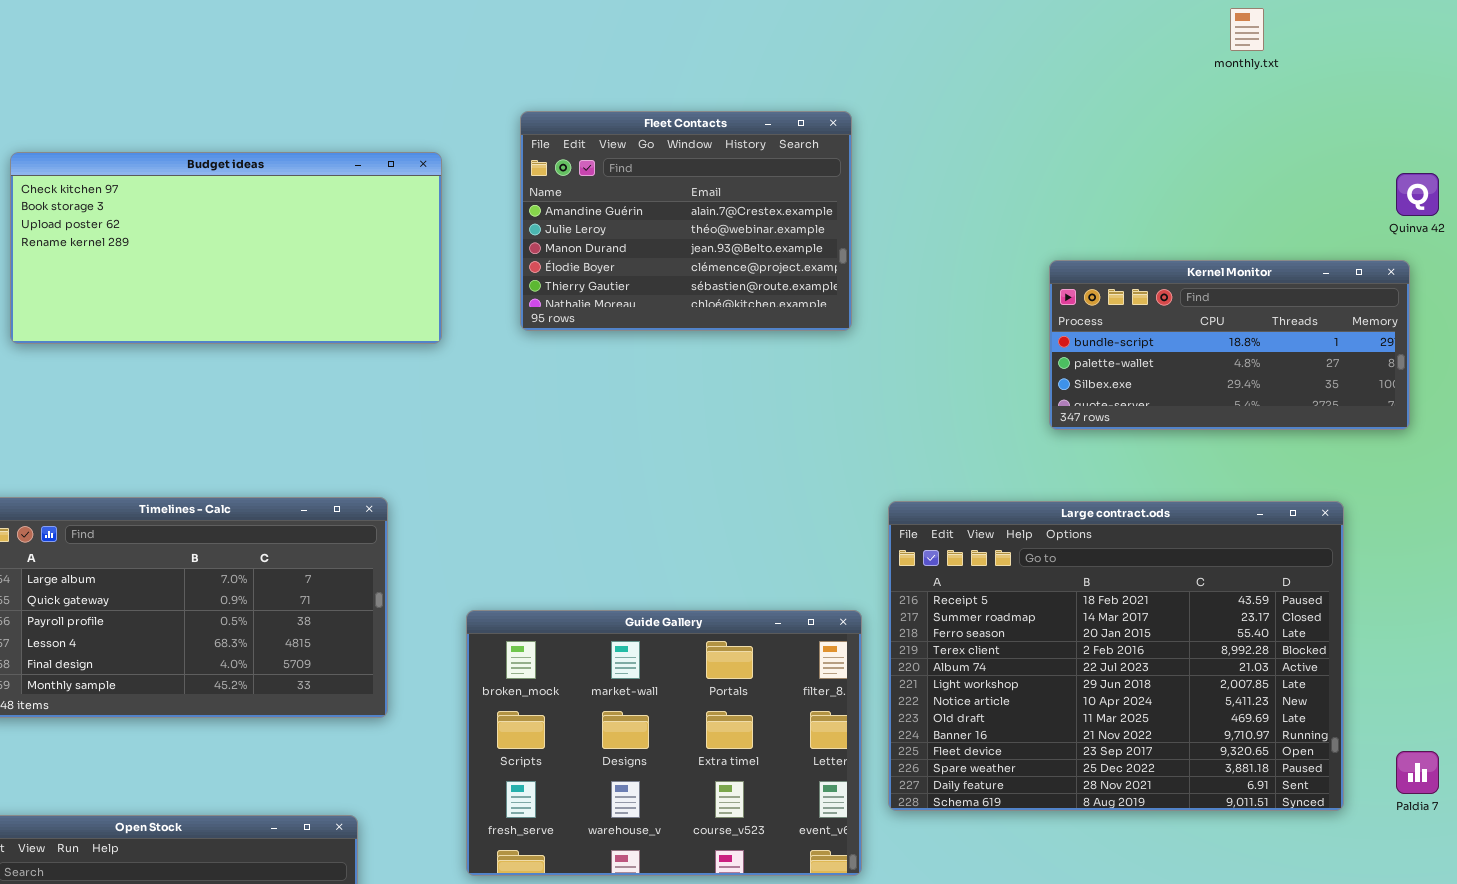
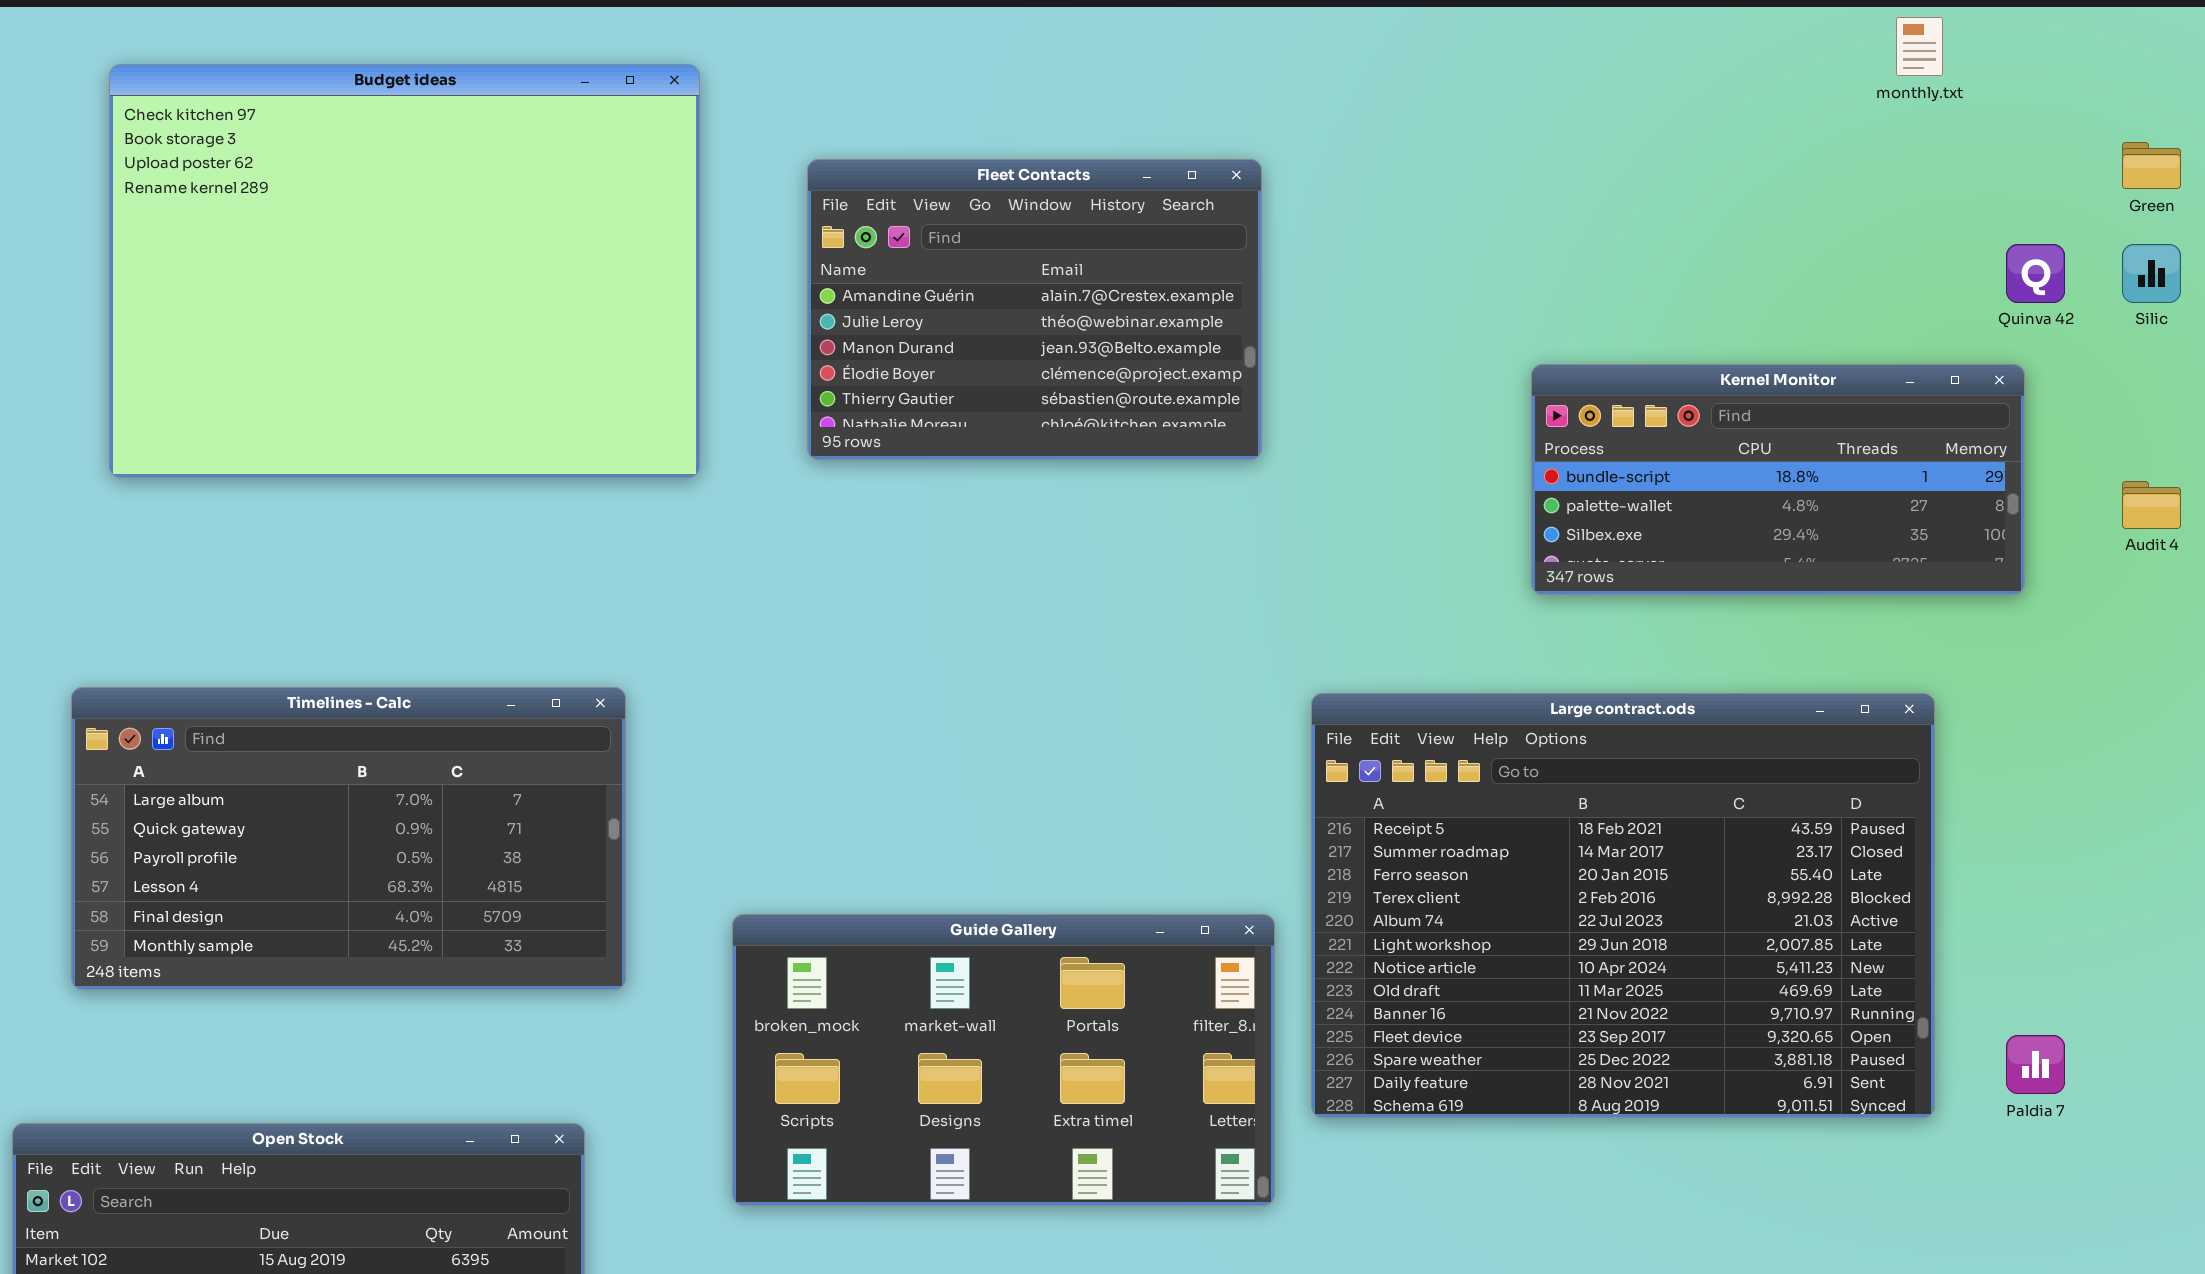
monthly.txt: [1230,8,1264,51] -> [1896,17,1943,76], moved
Budget ideas: [10,152,442,344] -> [109,64,700,478], resized
Guide Gallery: [466,610,862,876] -> [732,914,1275,1206], resized

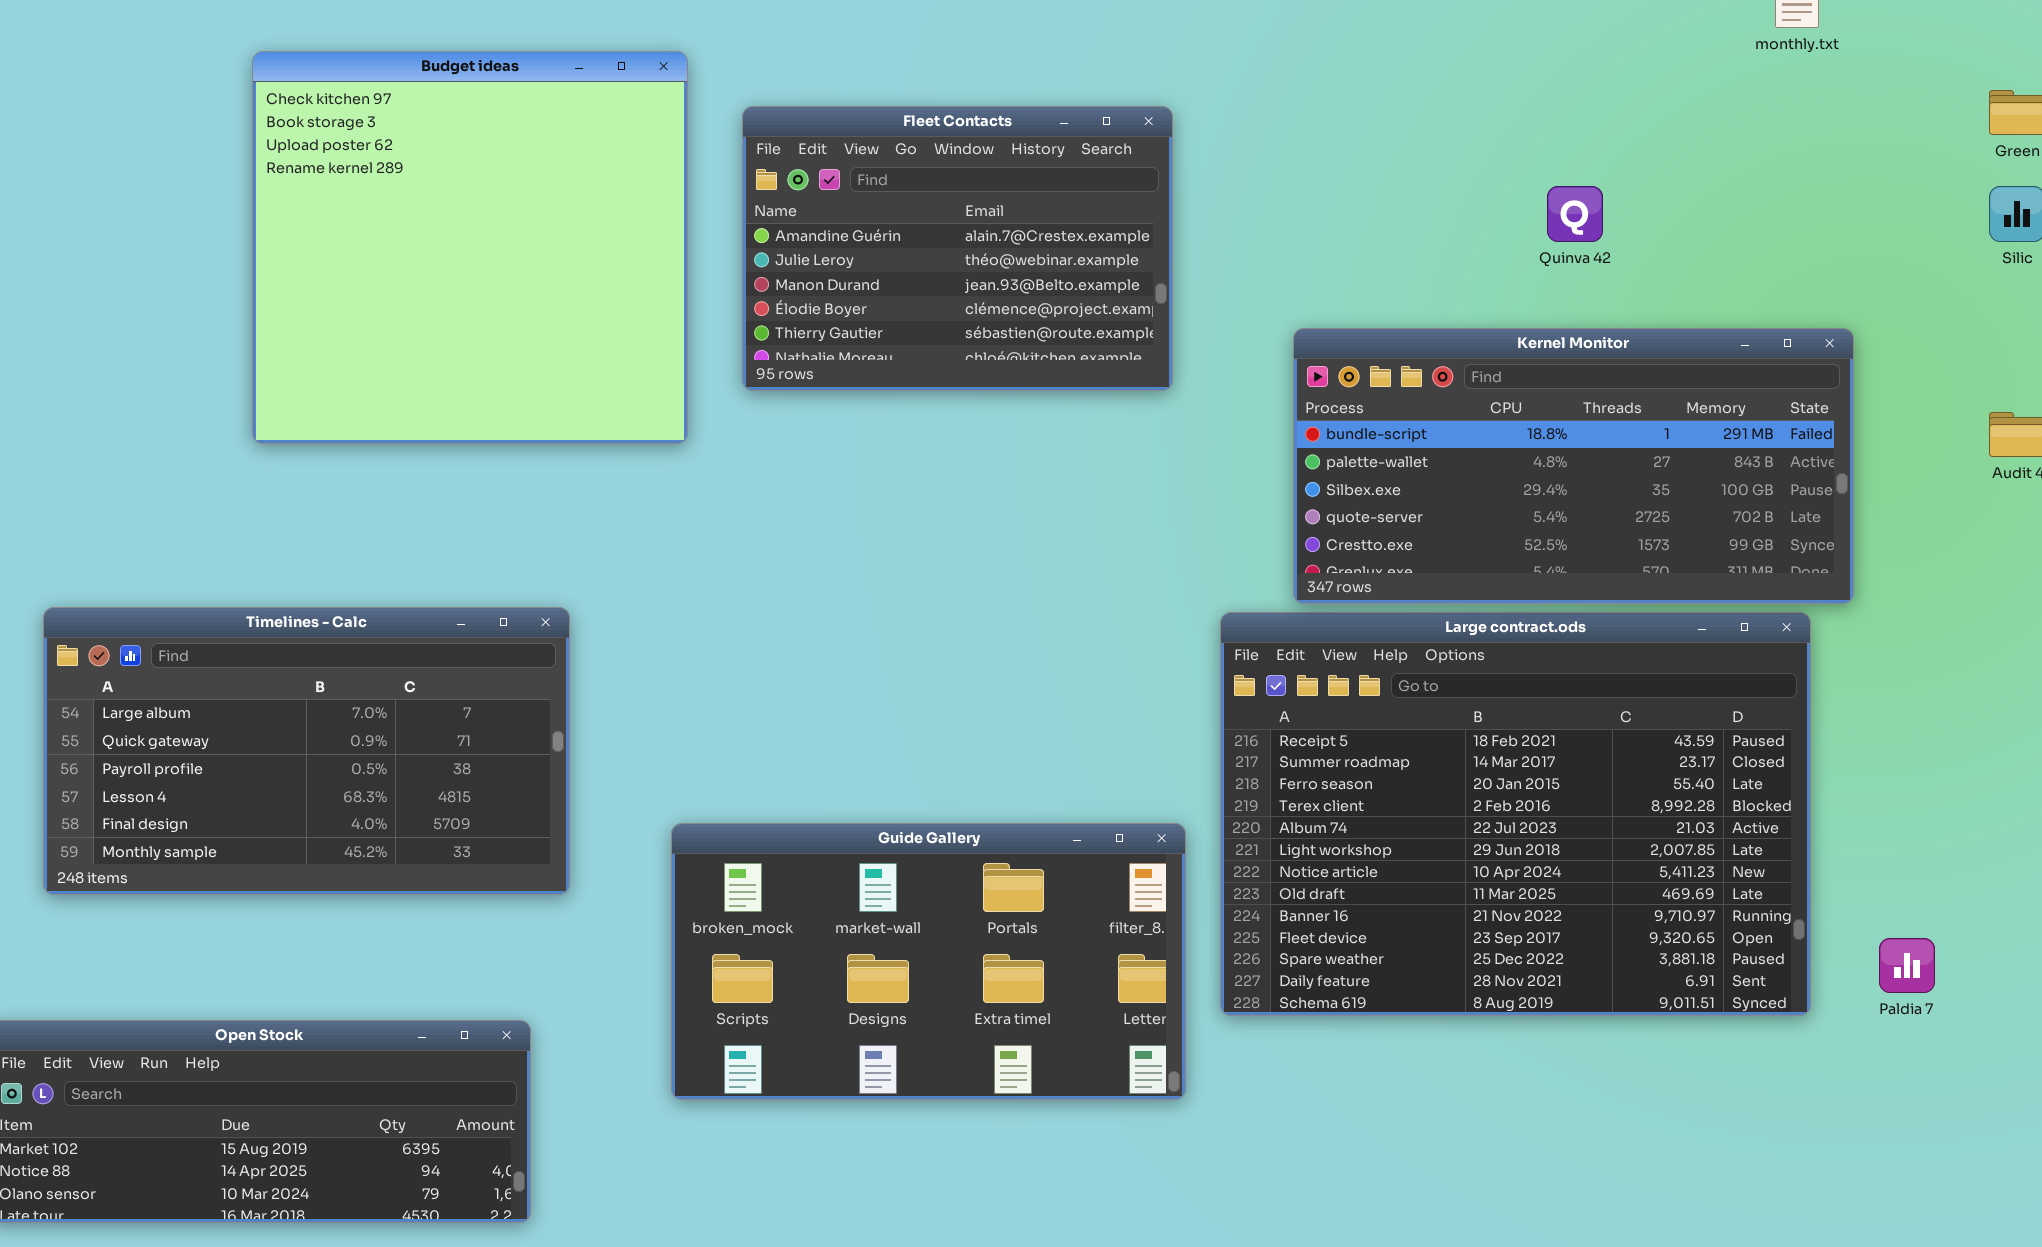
Budget ideas: [109,64,700,478] -> [252,51,688,444], moved, resized
Quinva 42: [2006,244,2065,303] -> [1547,186,1603,242], moved
Kernel Monitor: [1531,364,2025,595] -> [1293,328,1854,604], moved, resized

